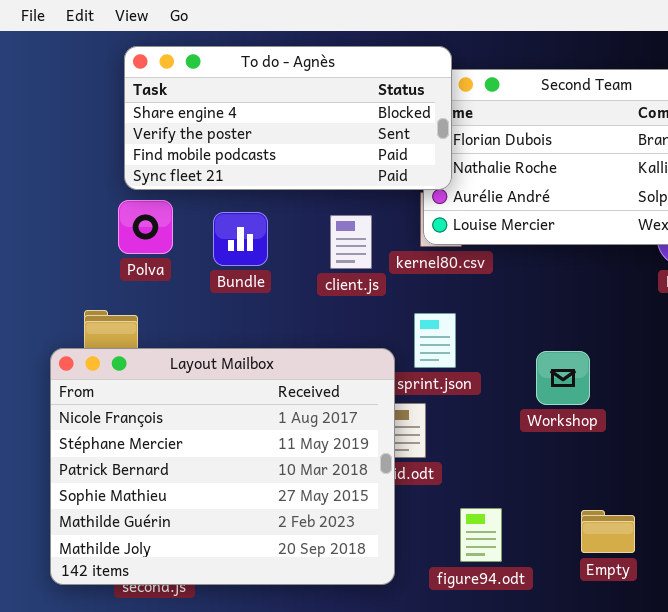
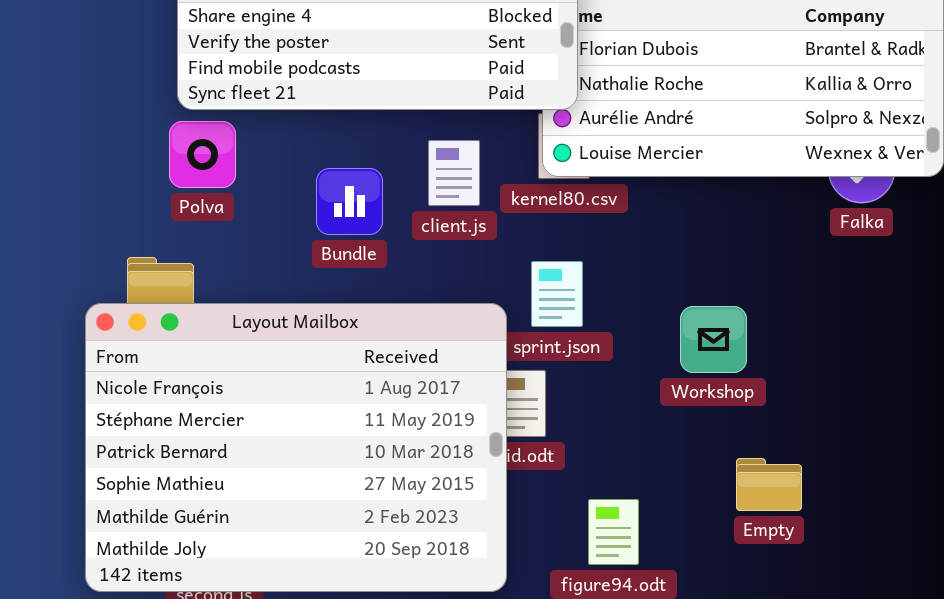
Bundle: [213,212,268,266] -> [316,168,383,235], moved
Empty: [581,510,635,553] -> [736,458,802,511], moved

